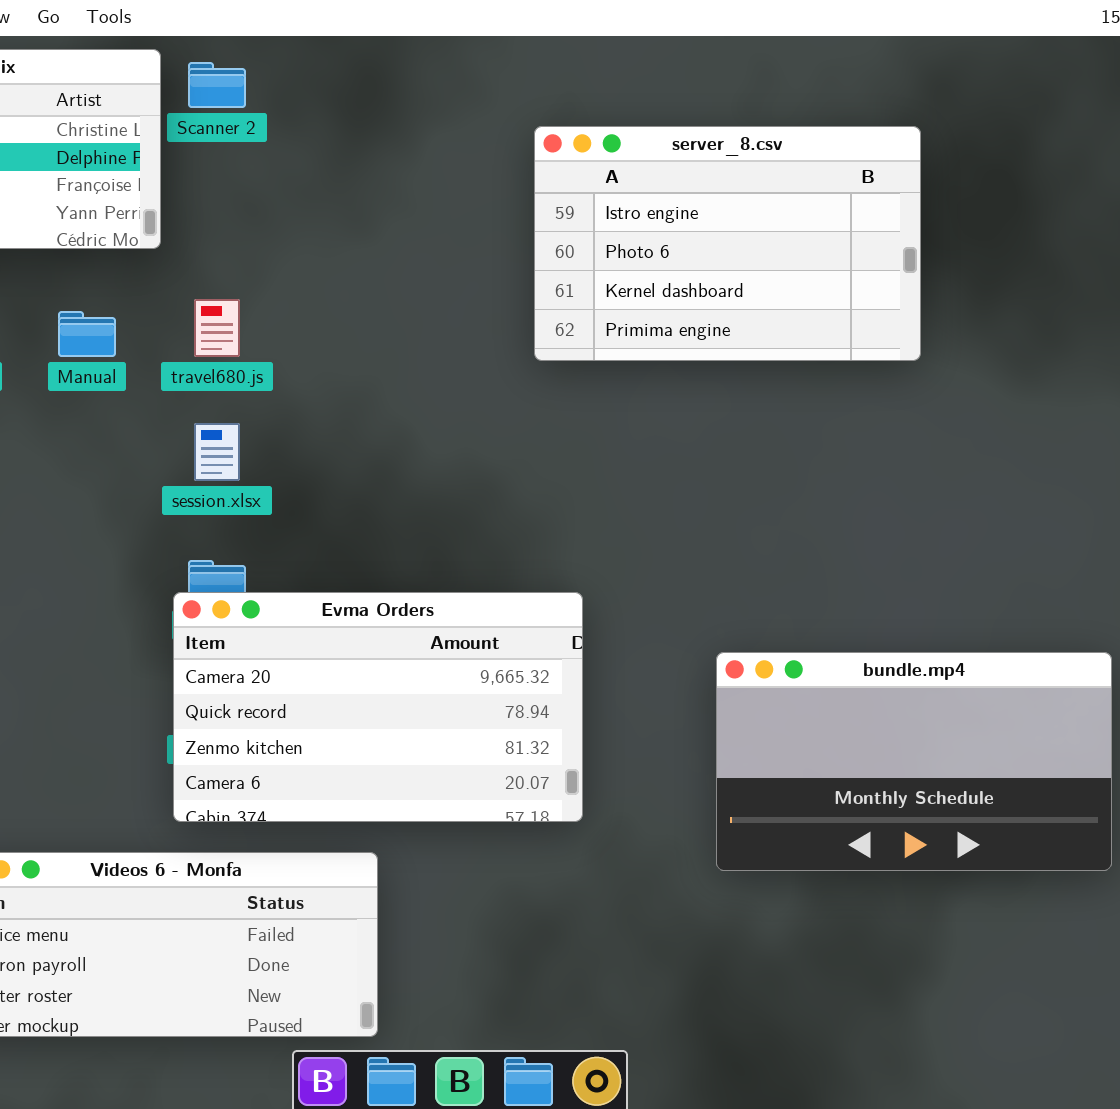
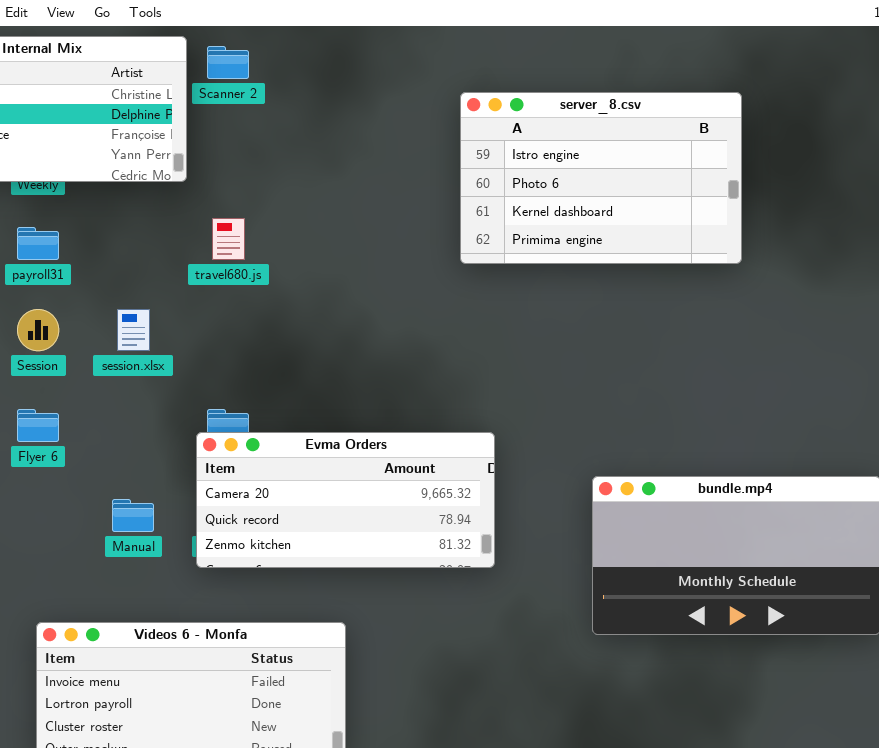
Manual: [58,311,116,357] -> [112,499,154,532], moved
session.xlsx: [194,423,240,481] -> [117,309,150,351], moved
Evma Orders: [173,592,583,822] -> [196,432,495,568], resized

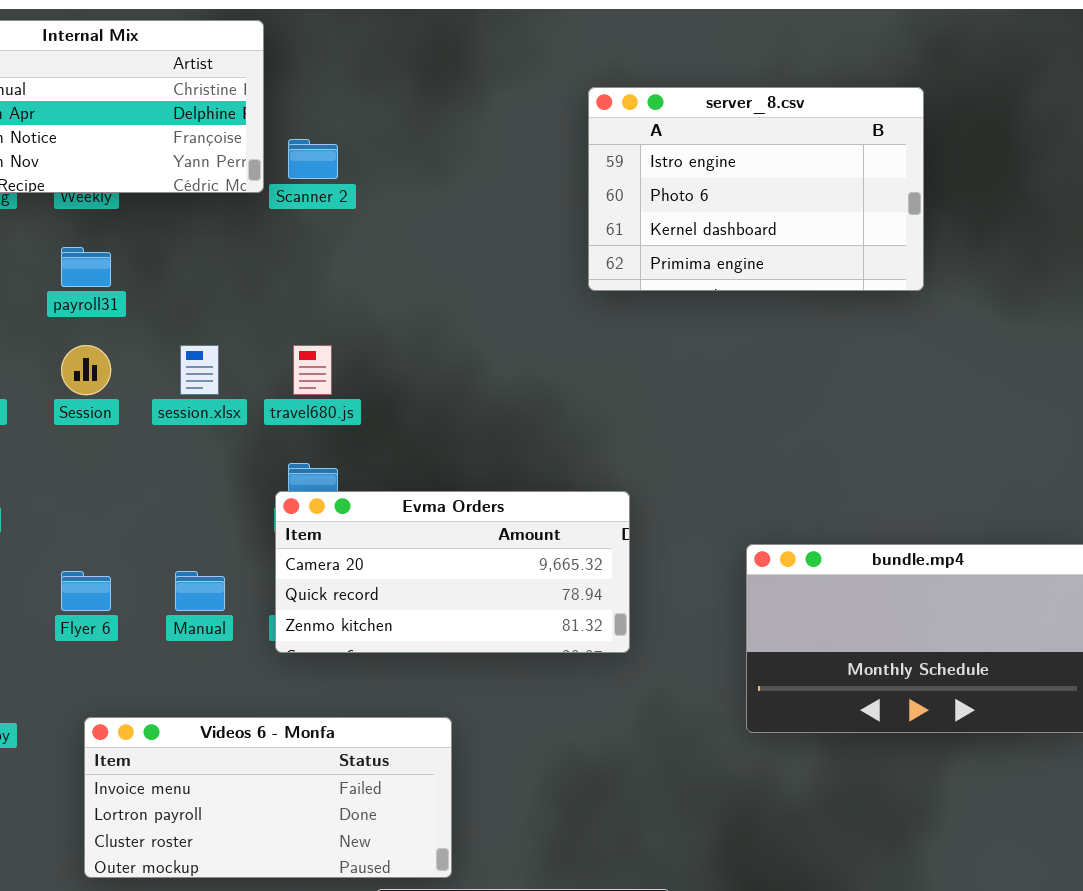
Scanner 2: [207,46,249,79] -> [288,139,338,179], moved
travel680.js: [212,218,245,260] -> [293,345,332,395], moved
Flyer 6: [17,409,59,442] -> [61,571,111,611], moved

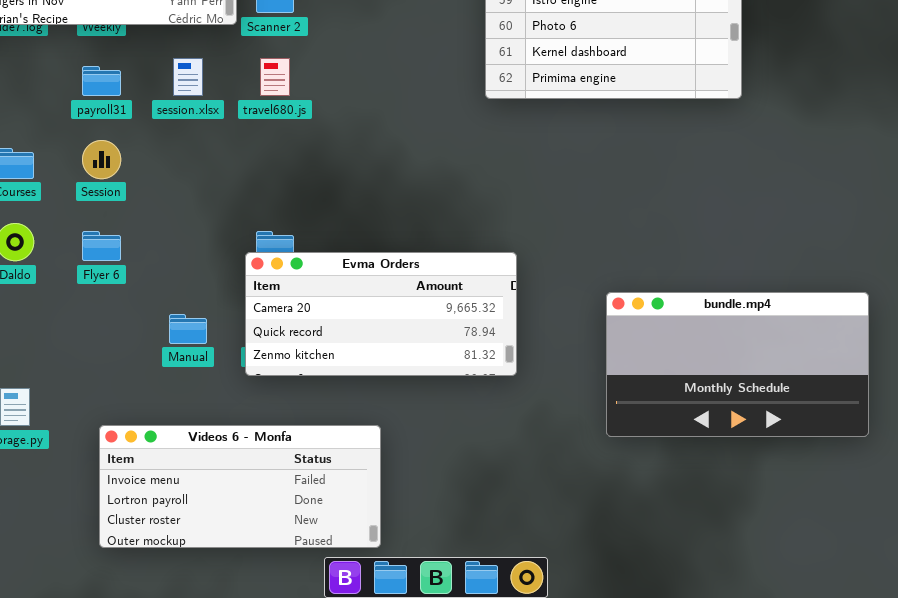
session.xlsx: [180,345,219,395] -> [173,58,203,96], moved
travel680.js: [293,345,332,395] -> [260,58,290,96], moved
Flyer 6: [61,571,111,611] -> [82,231,121,261], moved

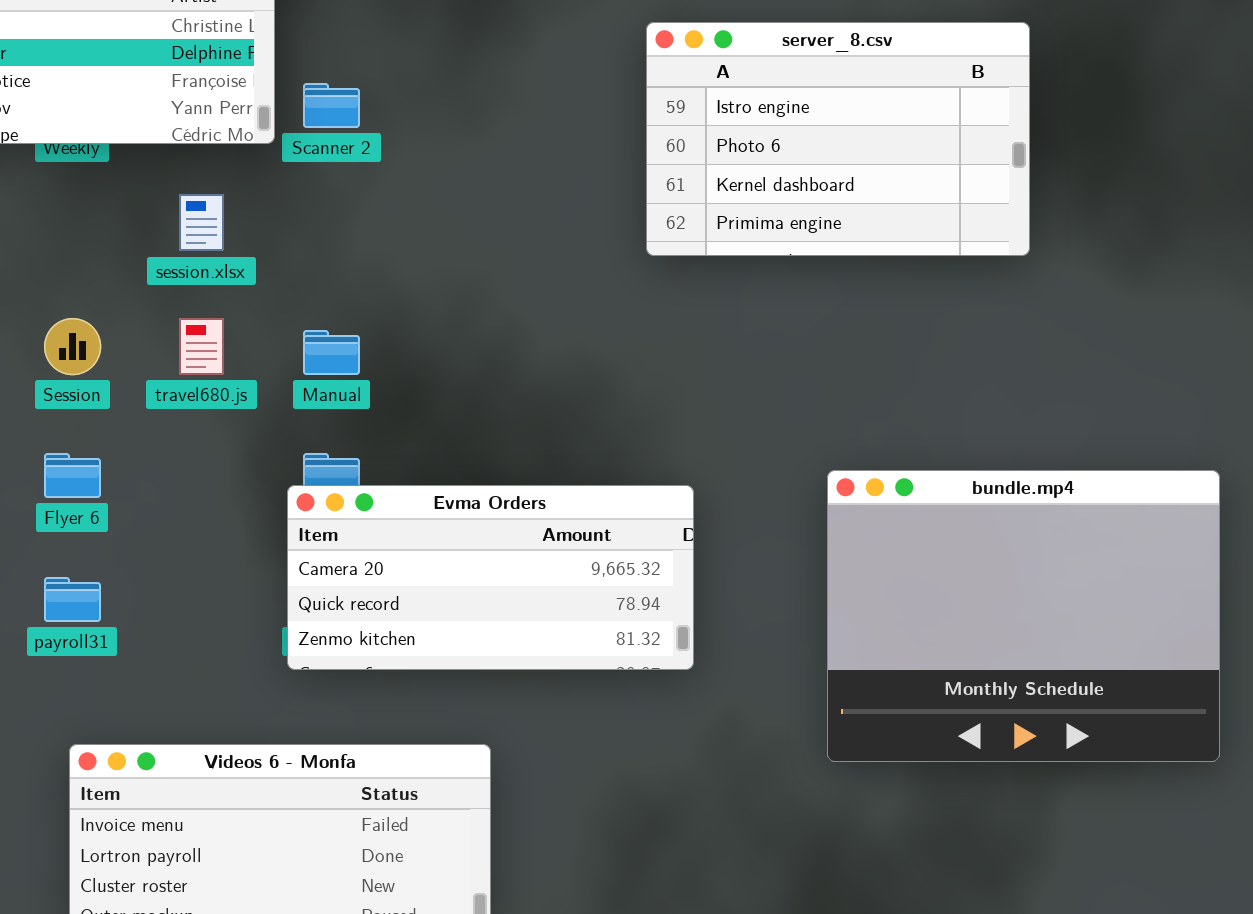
travel680.js: [260,58,290,96] -> [179,318,224,375], moved
payroll31: [82,66,121,96] -> [44,577,101,622], moved
bundle.mp4: [606,292,869,437] -> [827,470,1220,762], resized
Manual: [169,314,207,344] -> [303,330,360,375], moved

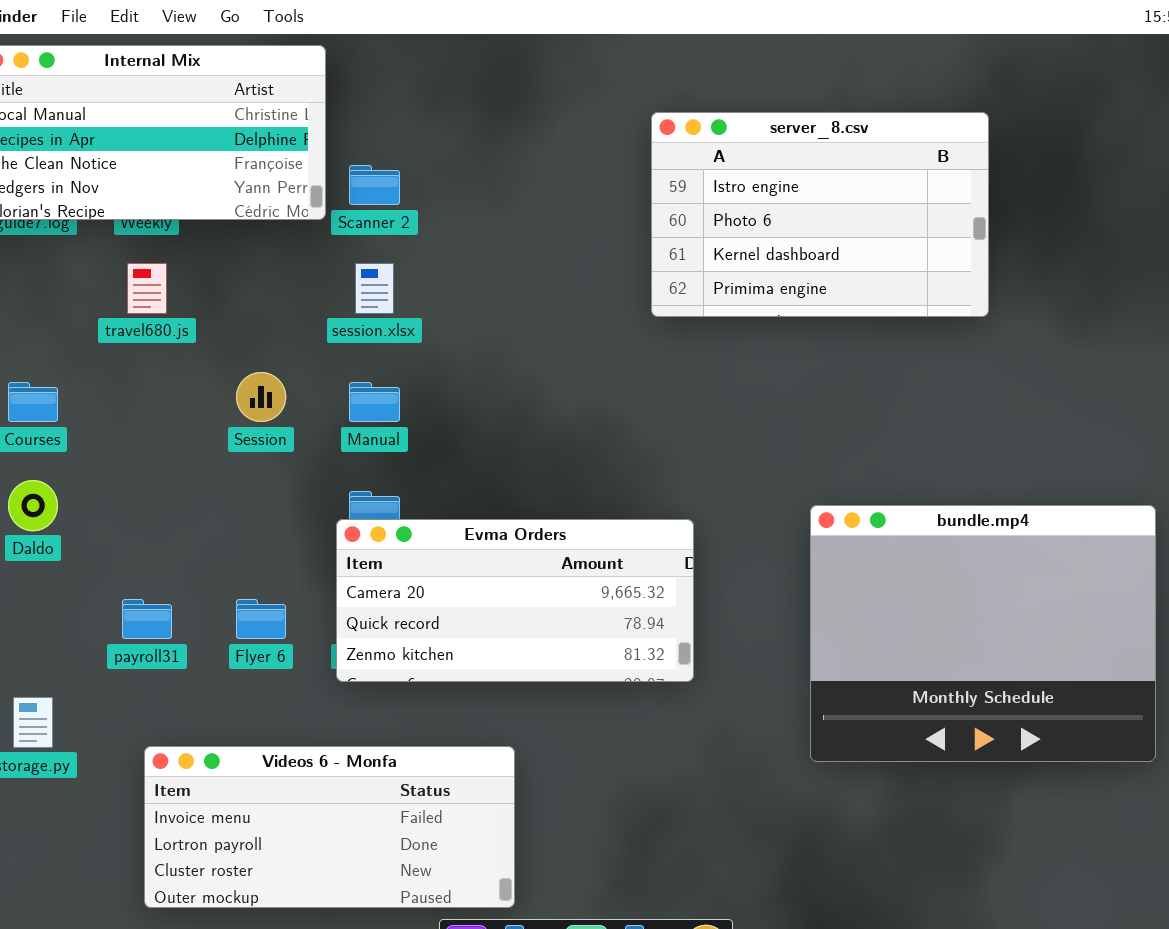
session.xlsx: [179,194,224,251] -> [355,263,394,314], moved
Session: [44,318,101,375] -> [236,372,286,422], moved
travel680.js: [179,318,224,375] -> [127,263,167,314], moved
Flyer 6: [44,453,101,498] -> [236,599,286,639], moved

